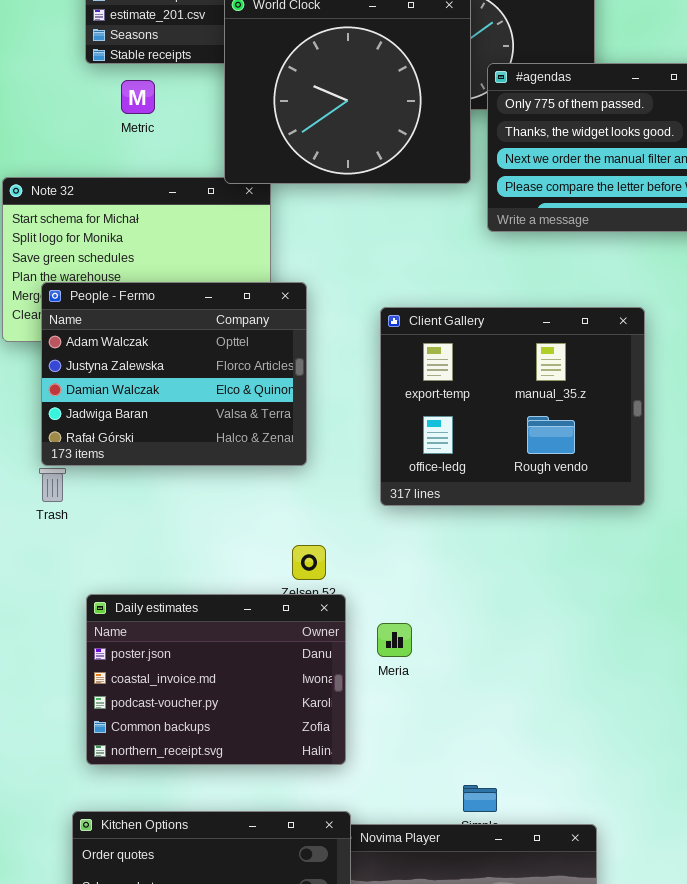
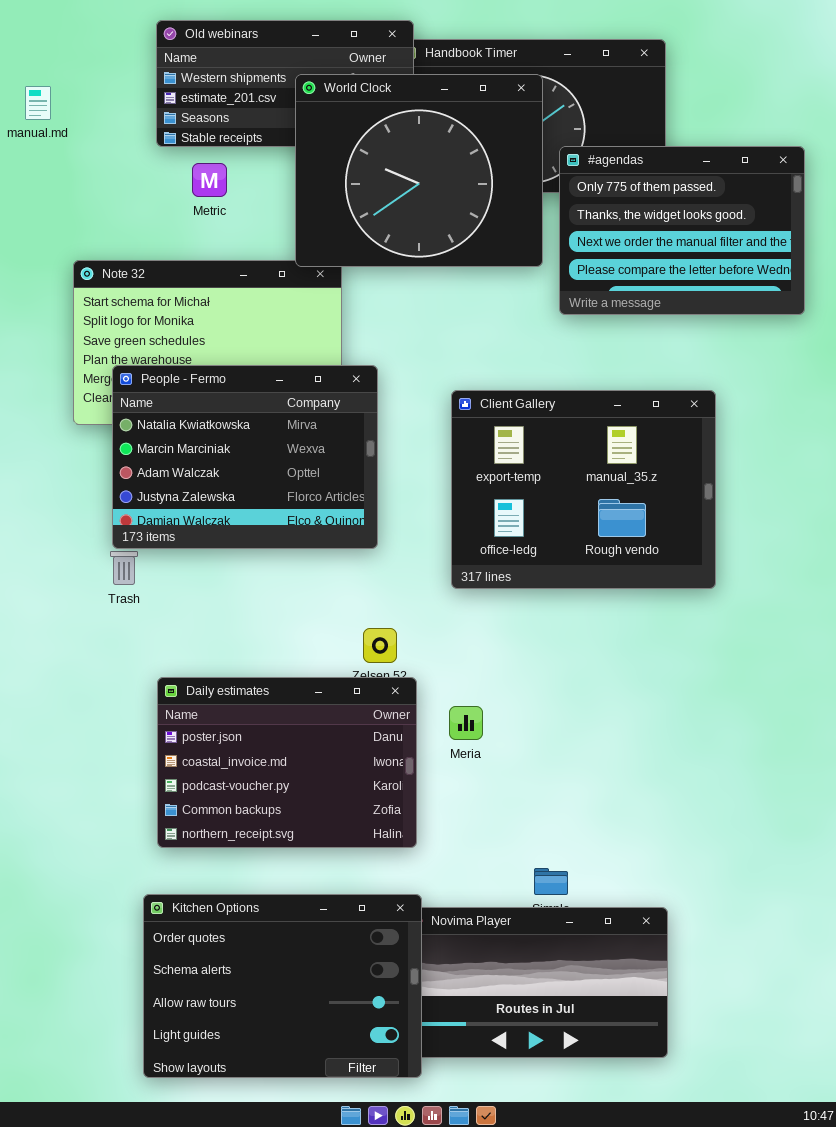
People - Fermo: [41,282,307,466] -> [112,365,378,549], scrolled up 2 rows

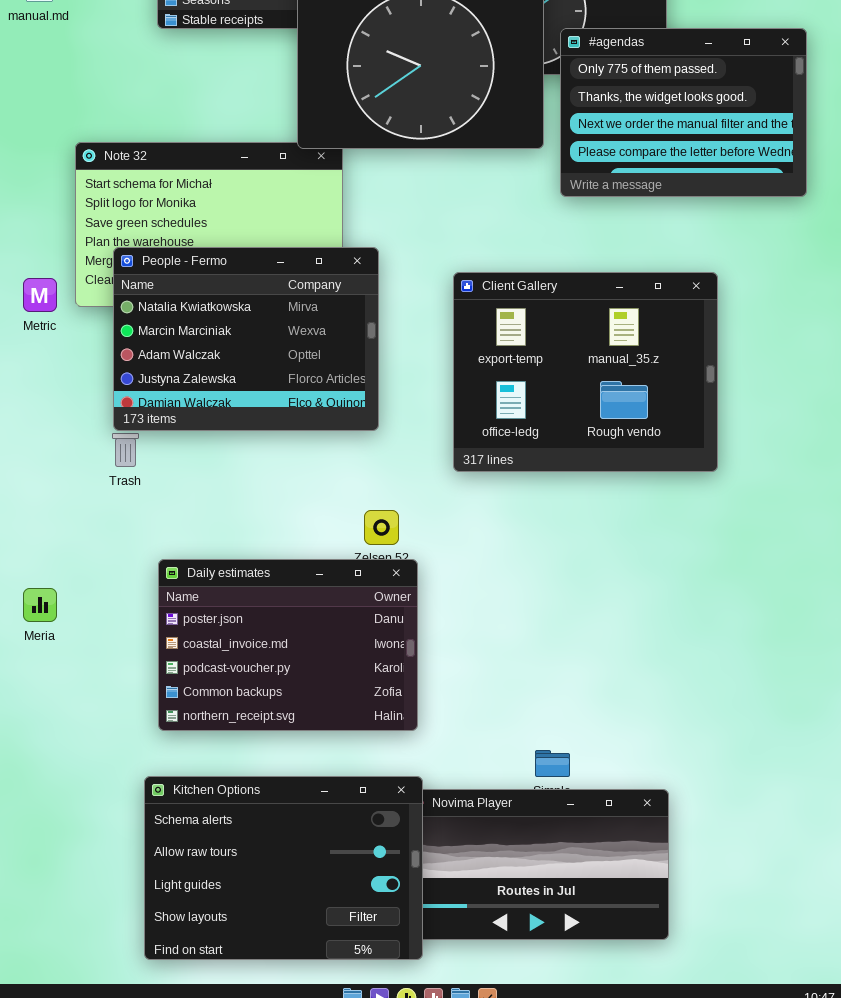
Metric: [192,163,227,197] -> [23,278,57,312], moved
Meria: [449,706,483,740] -> [23,588,57,622], moved
Kitchen Options: [143,894,422,1078] -> [144,776,423,960], scrolled down 1 row

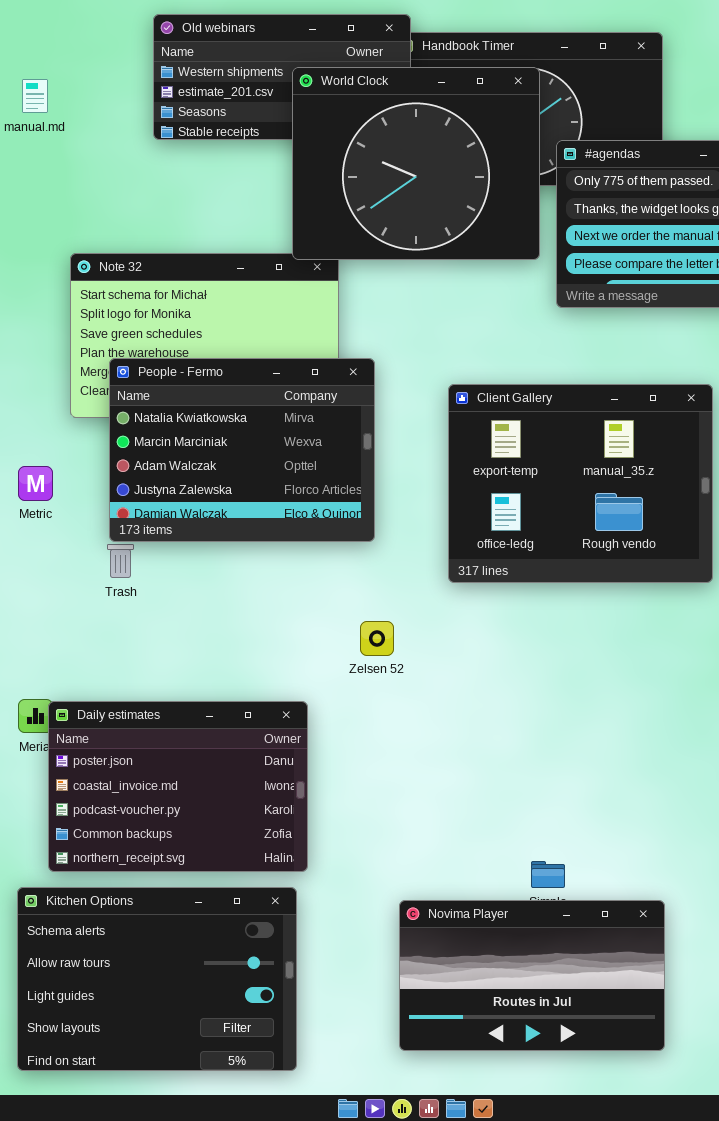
Metric: [23,278,57,312] -> [18,466,53,501], moved
Daily estimates: [158,559,418,731] -> [48,701,308,872], moved
Kitchen Options: [144,776,423,960] -> [17,887,297,1071], moved

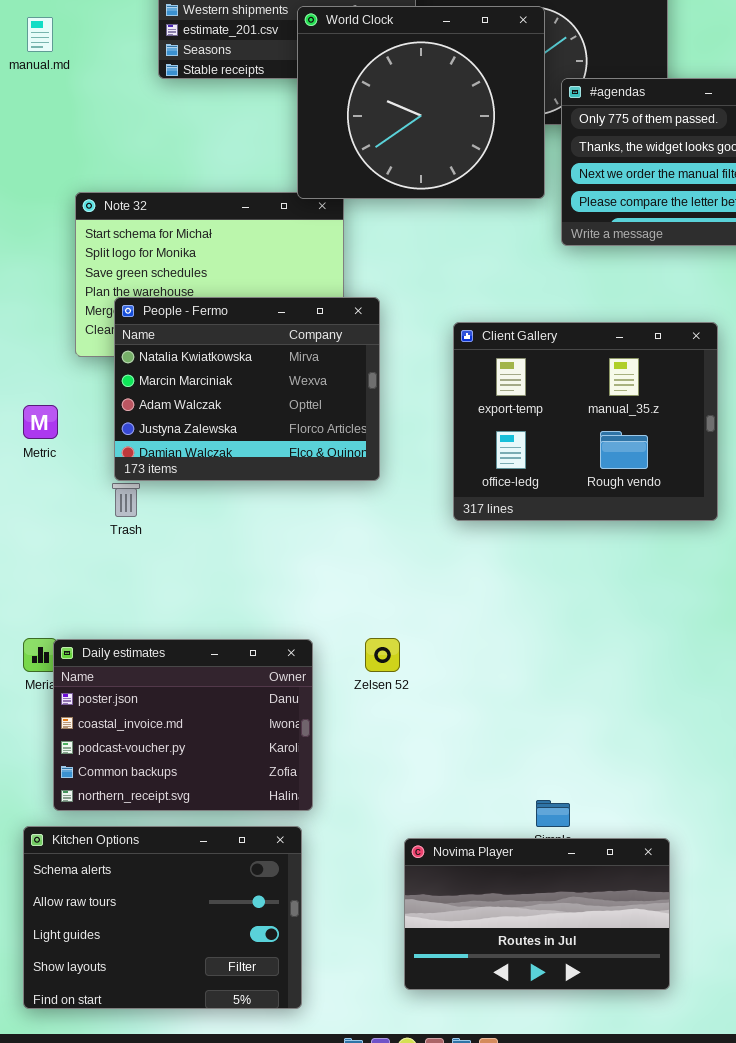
Zelsen 52: [360,621,394,656] -> [365,638,400,672], moved

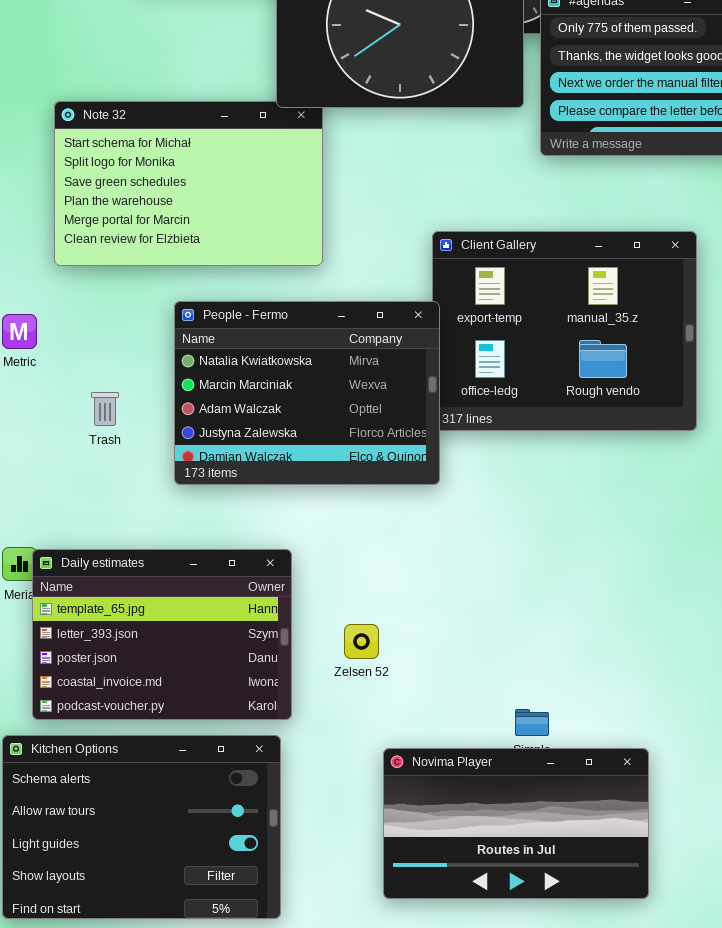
People - Fermo: [114,297,380,481] -> [174,301,440,485], moved
Zelsen 52: [365,638,400,672] -> [344,624,379,659], moved
Daily estimates: [53,639,313,811] -> [32,549,292,720], scrolled up 2 rows

